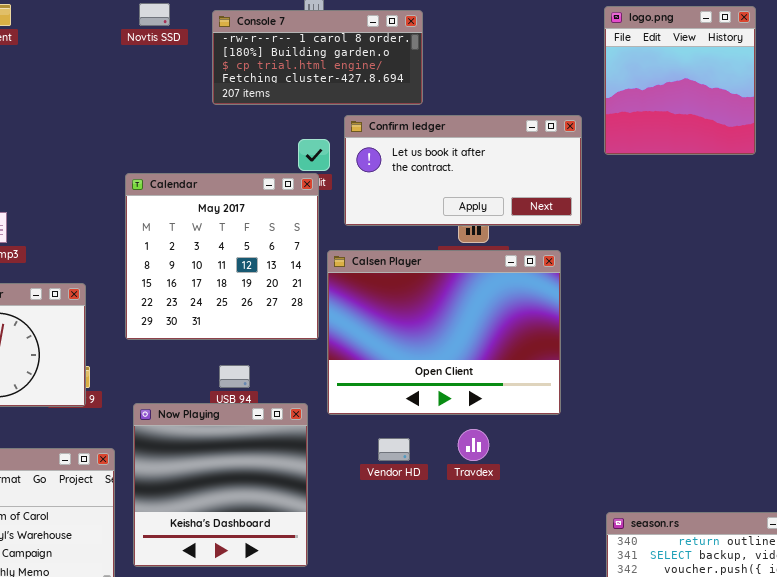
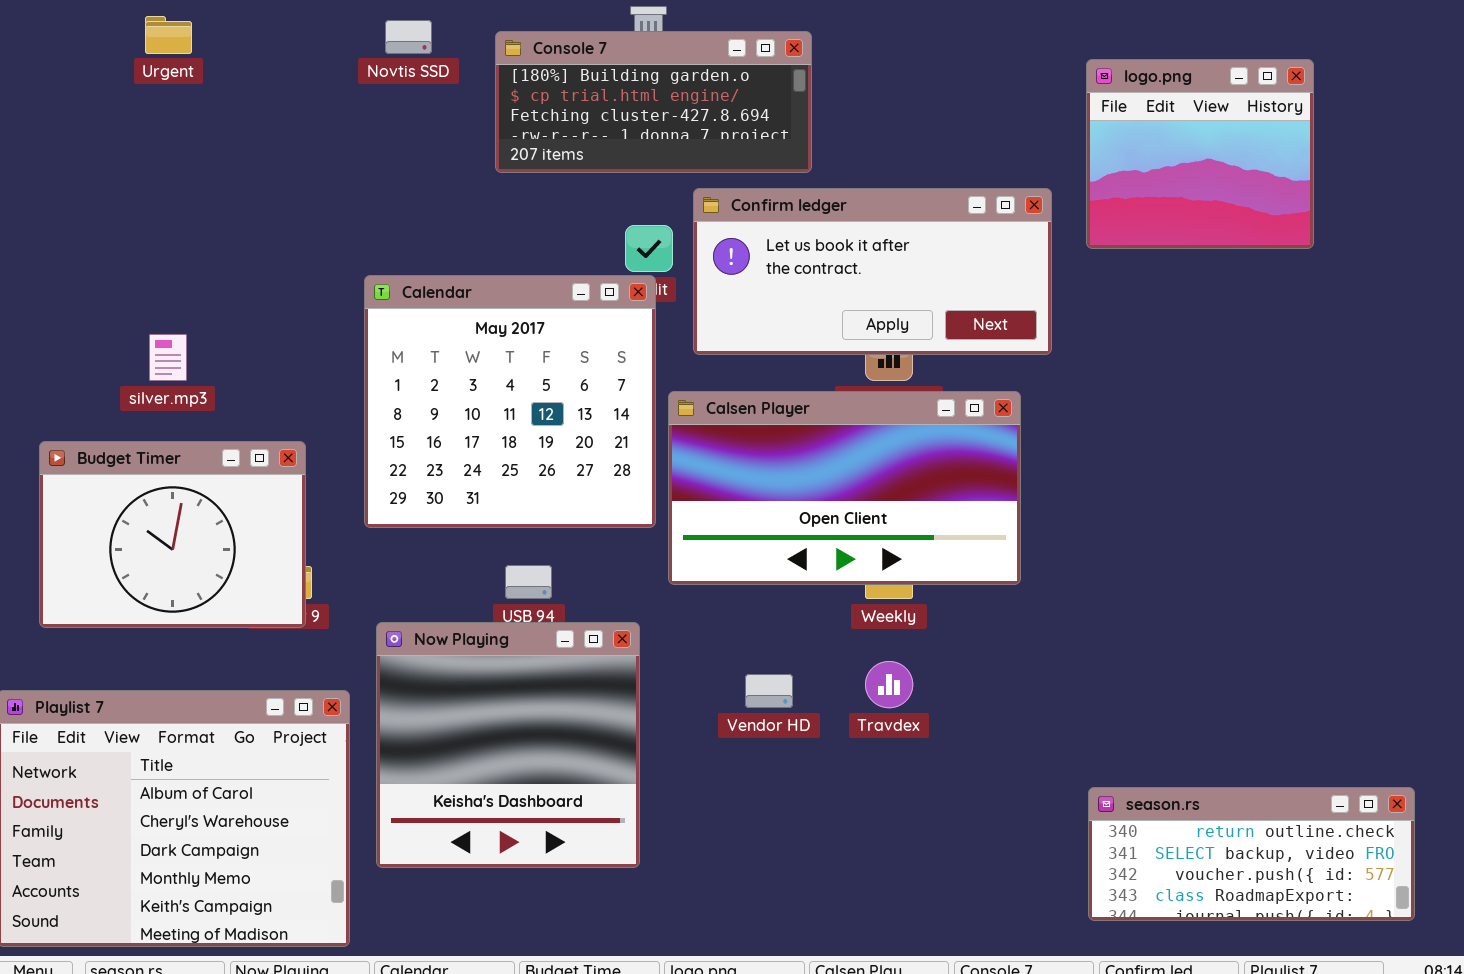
logo.png: [604,6,756,155] -> [1086,59,1314,249], resized
Console 7: [212,10,423,105] -> [495,31,812,173], scrolled down 1 row
Calsen Player: [327,250,561,415] -> [668,391,1021,585], resized

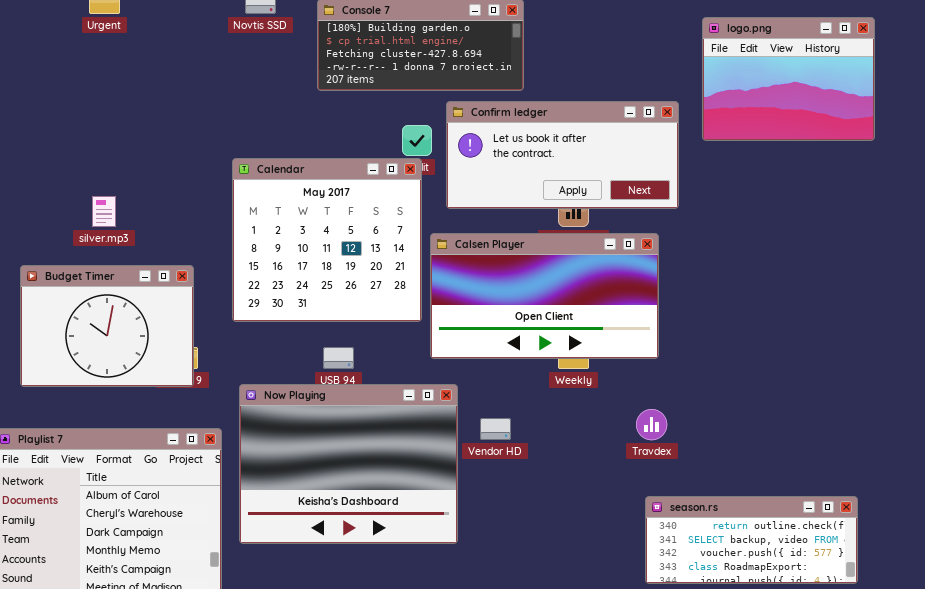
logo.png: [1086,59,1314,249] -> [702,17,875,141], resized
Now Playing: [376,622,640,868] -> [239,384,458,544], resized
Travdex: [865,661,913,708] -> [636,409,667,440], moved
season.rs: [1088,787,1415,921] -> [645,496,858,584], moved

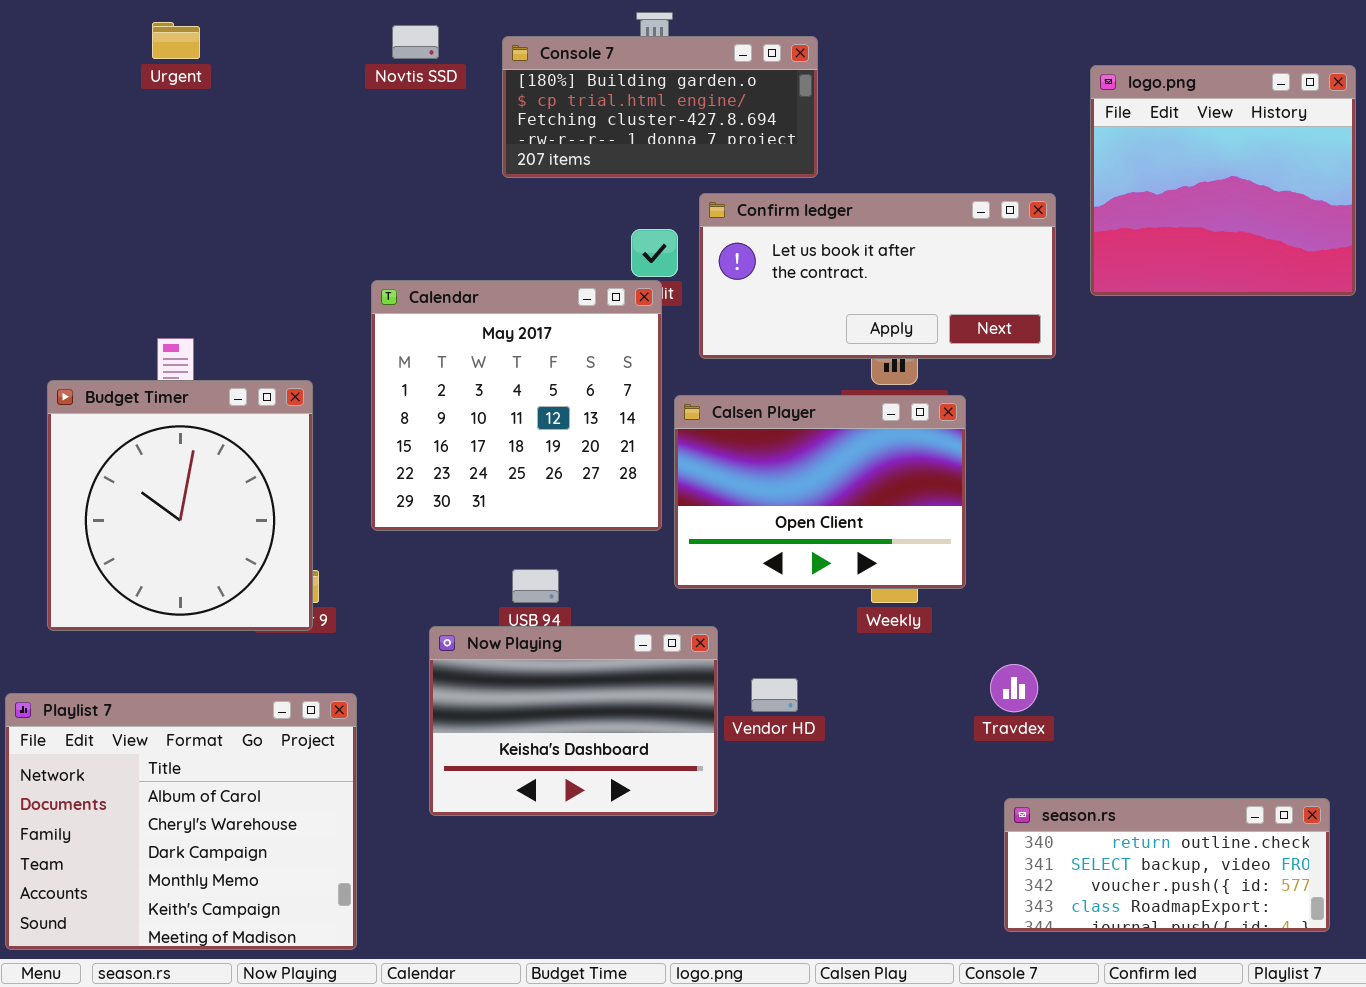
logo.png: [702,17,875,141] -> [1090,65,1356,296], resized
Calsen Player: [430,233,659,359] -> [674,395,966,589], resized
Budget Timer: [20,265,194,387] -> [47,380,313,631], resized
Now Playing: [239,384,458,544] -> [429,626,718,816], resized

